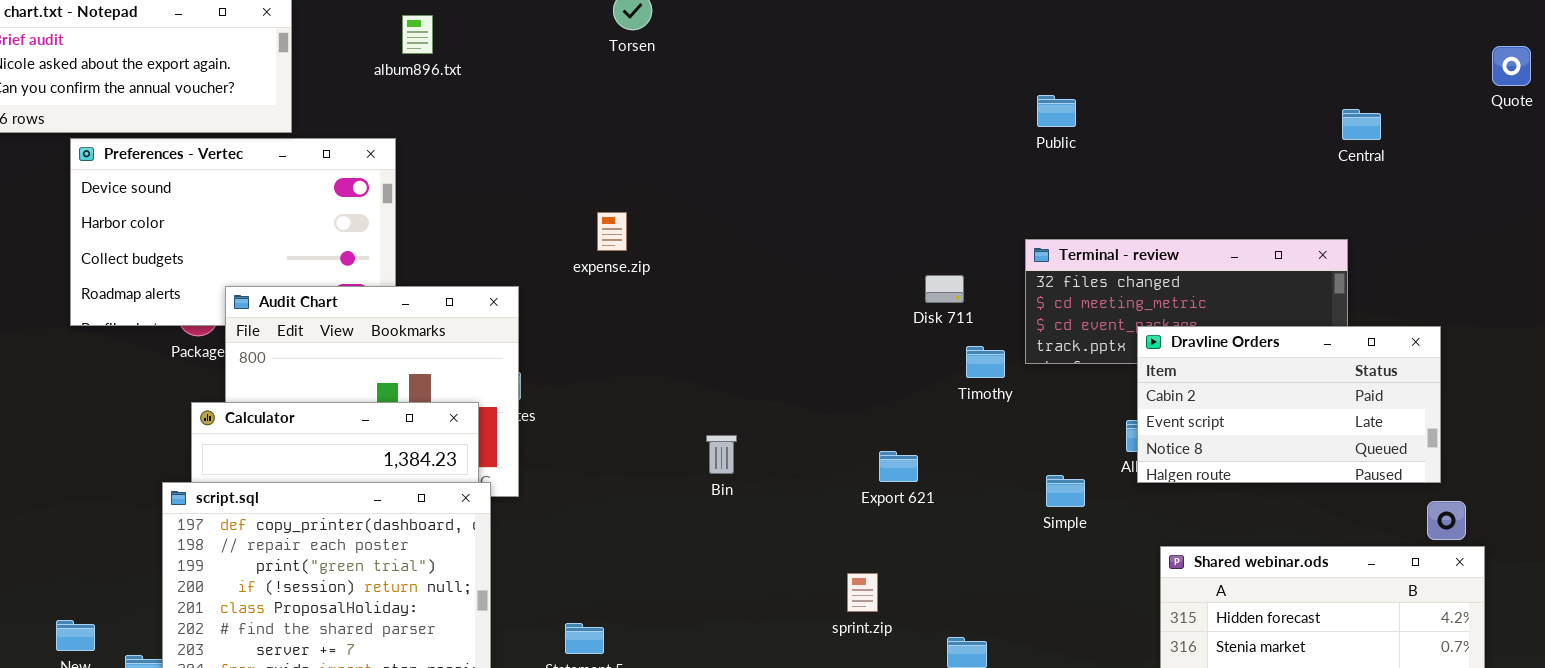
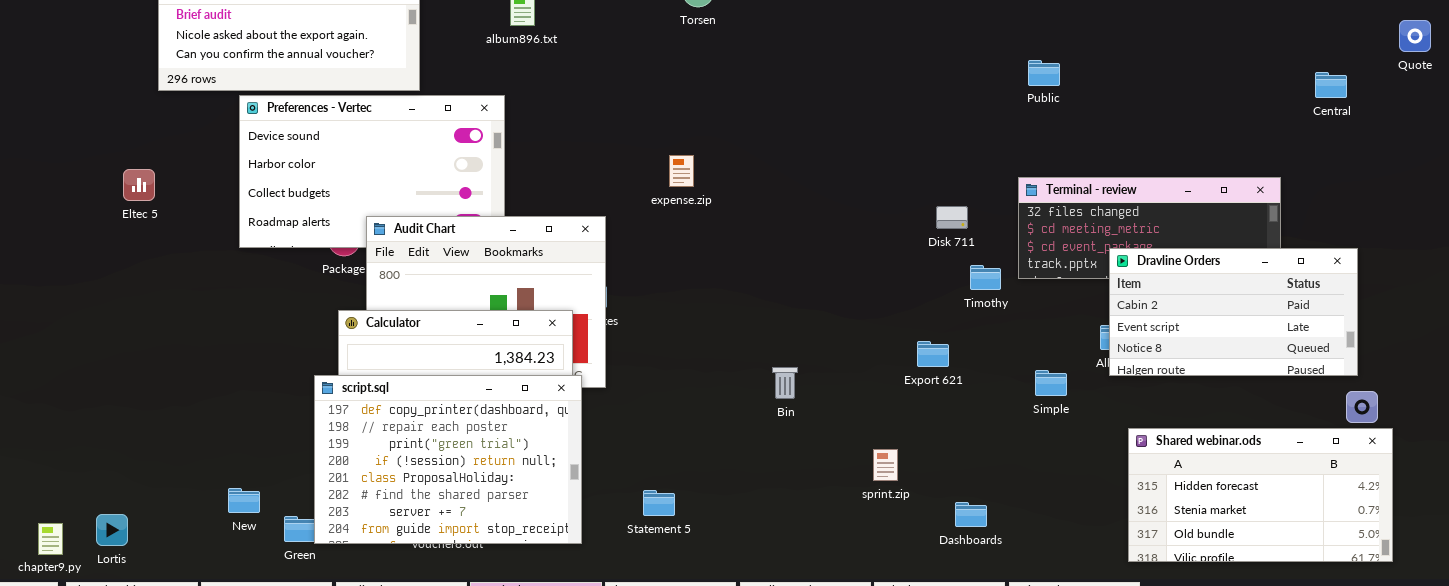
Central: [1342,109,1381,140] -> [1315,72,1347,98], moved
Bin: [706,435,737,474] -> [772,367,798,399], moved
Export 621: [879,451,918,482] -> [917,341,949,367], moved

